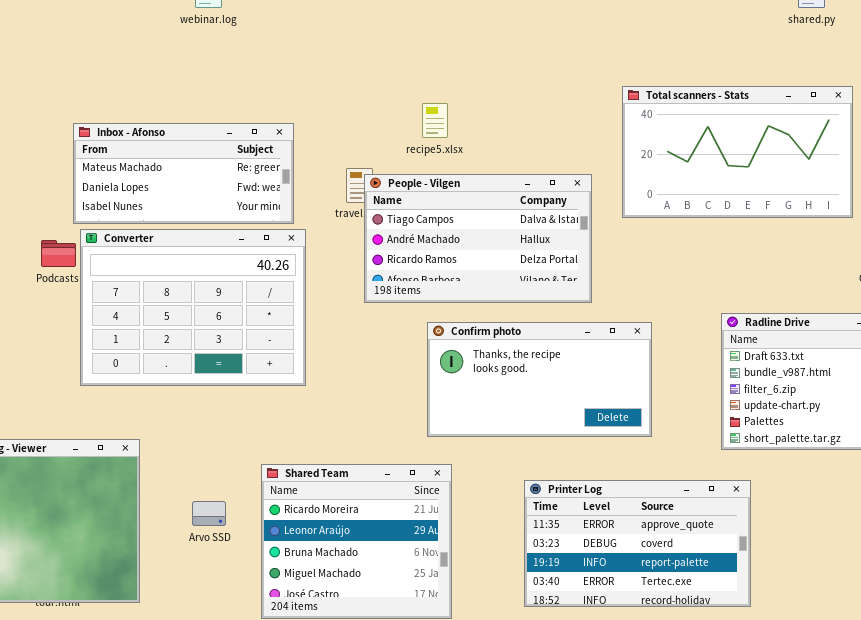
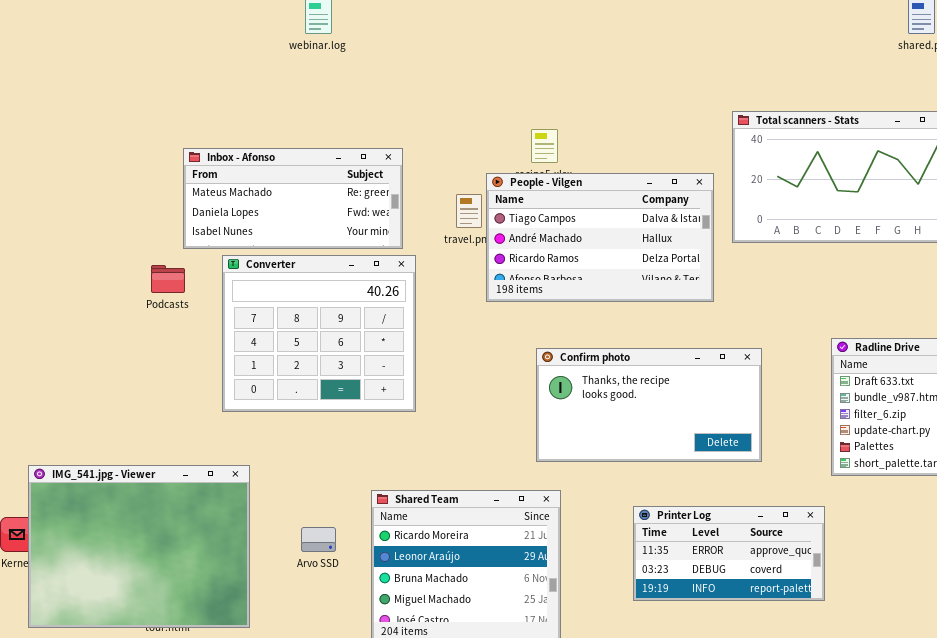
People - Vilgen: [364,174,592,303] -> [486,173,714,302], moved
Converter: [80,229,306,386] -> [222,255,416,412], resized
Printer Log: [524,480,751,607] -> [633,506,825,601], resized

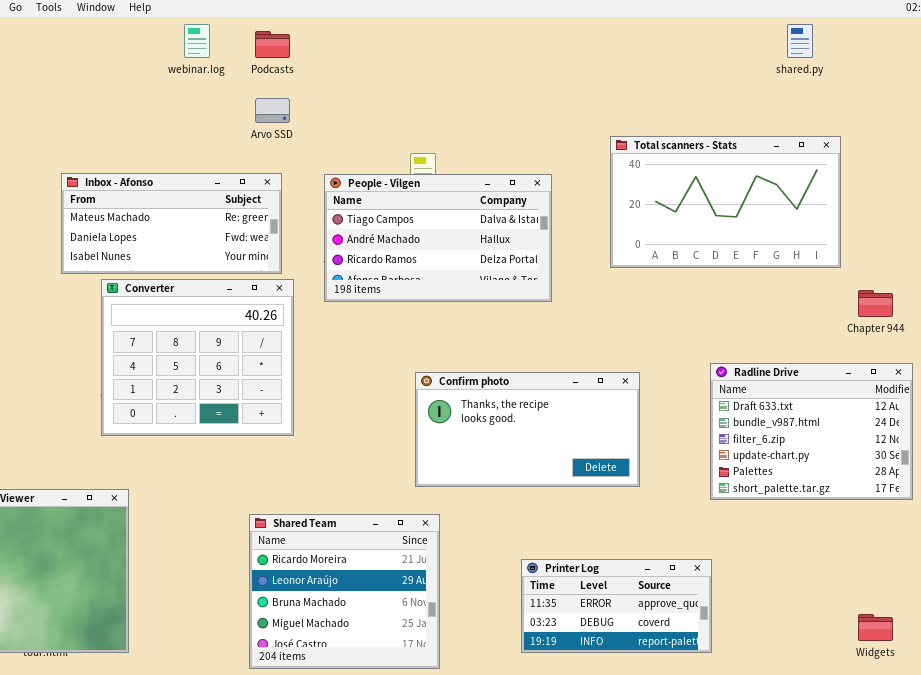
People - Vilgen: [486,173,714,302] -> [324,174,552,302], moved
Podcasts: [151,265,185,293] -> [255,31,290,58], moved
Printer Log: [633,506,825,601] -> [521,559,712,653], moved
Arvo SSD: [301,527,336,552] -> [255,98,290,123], moved

